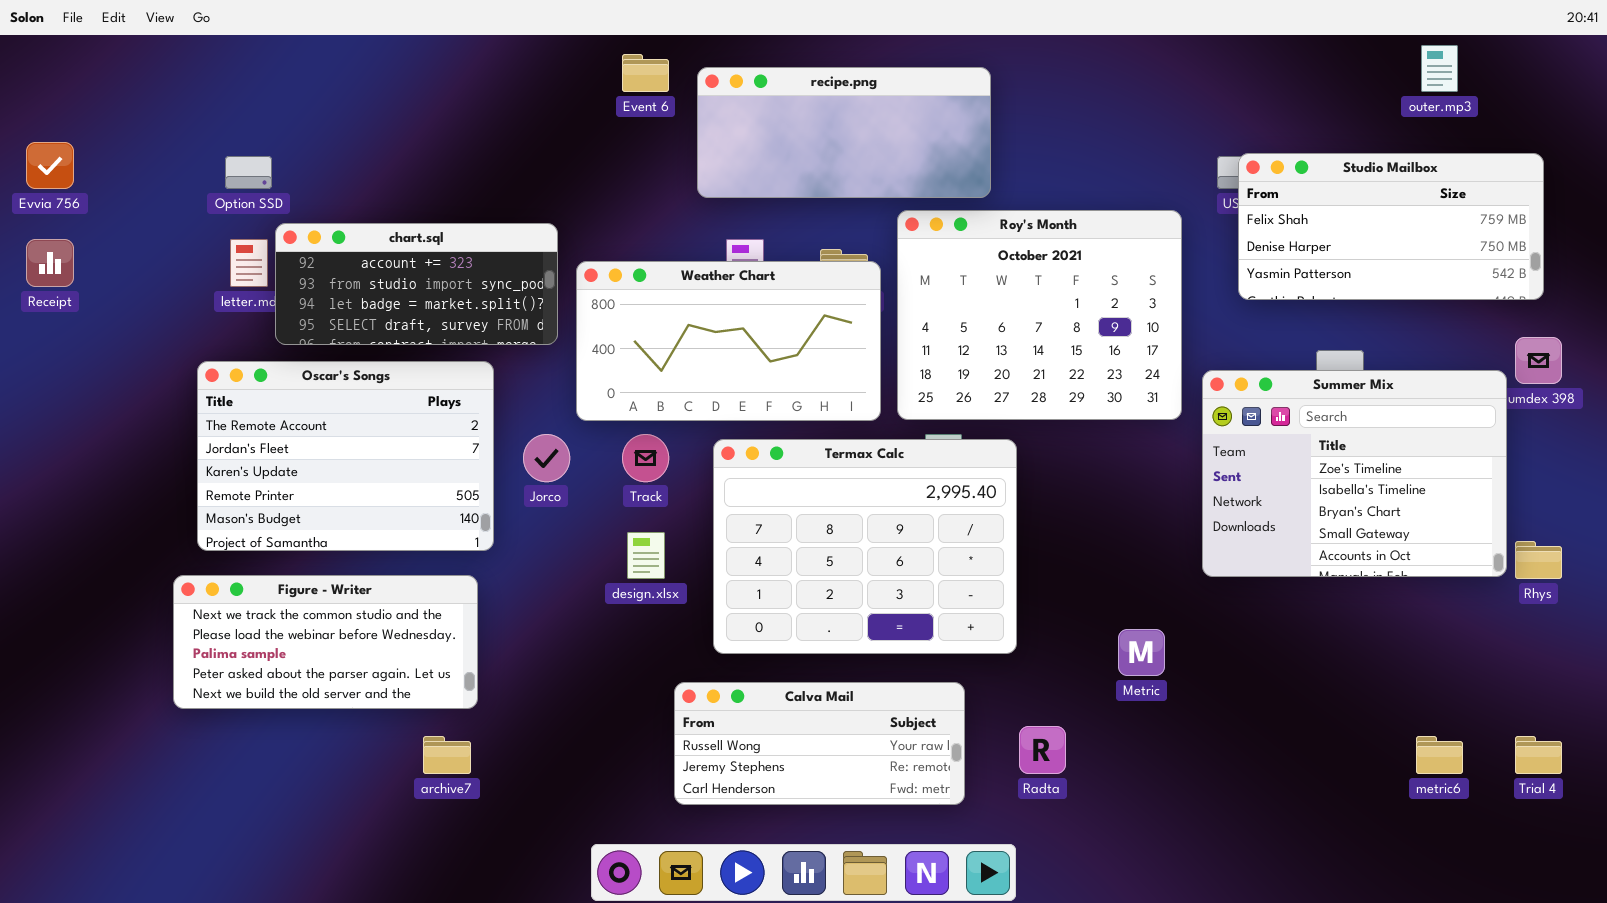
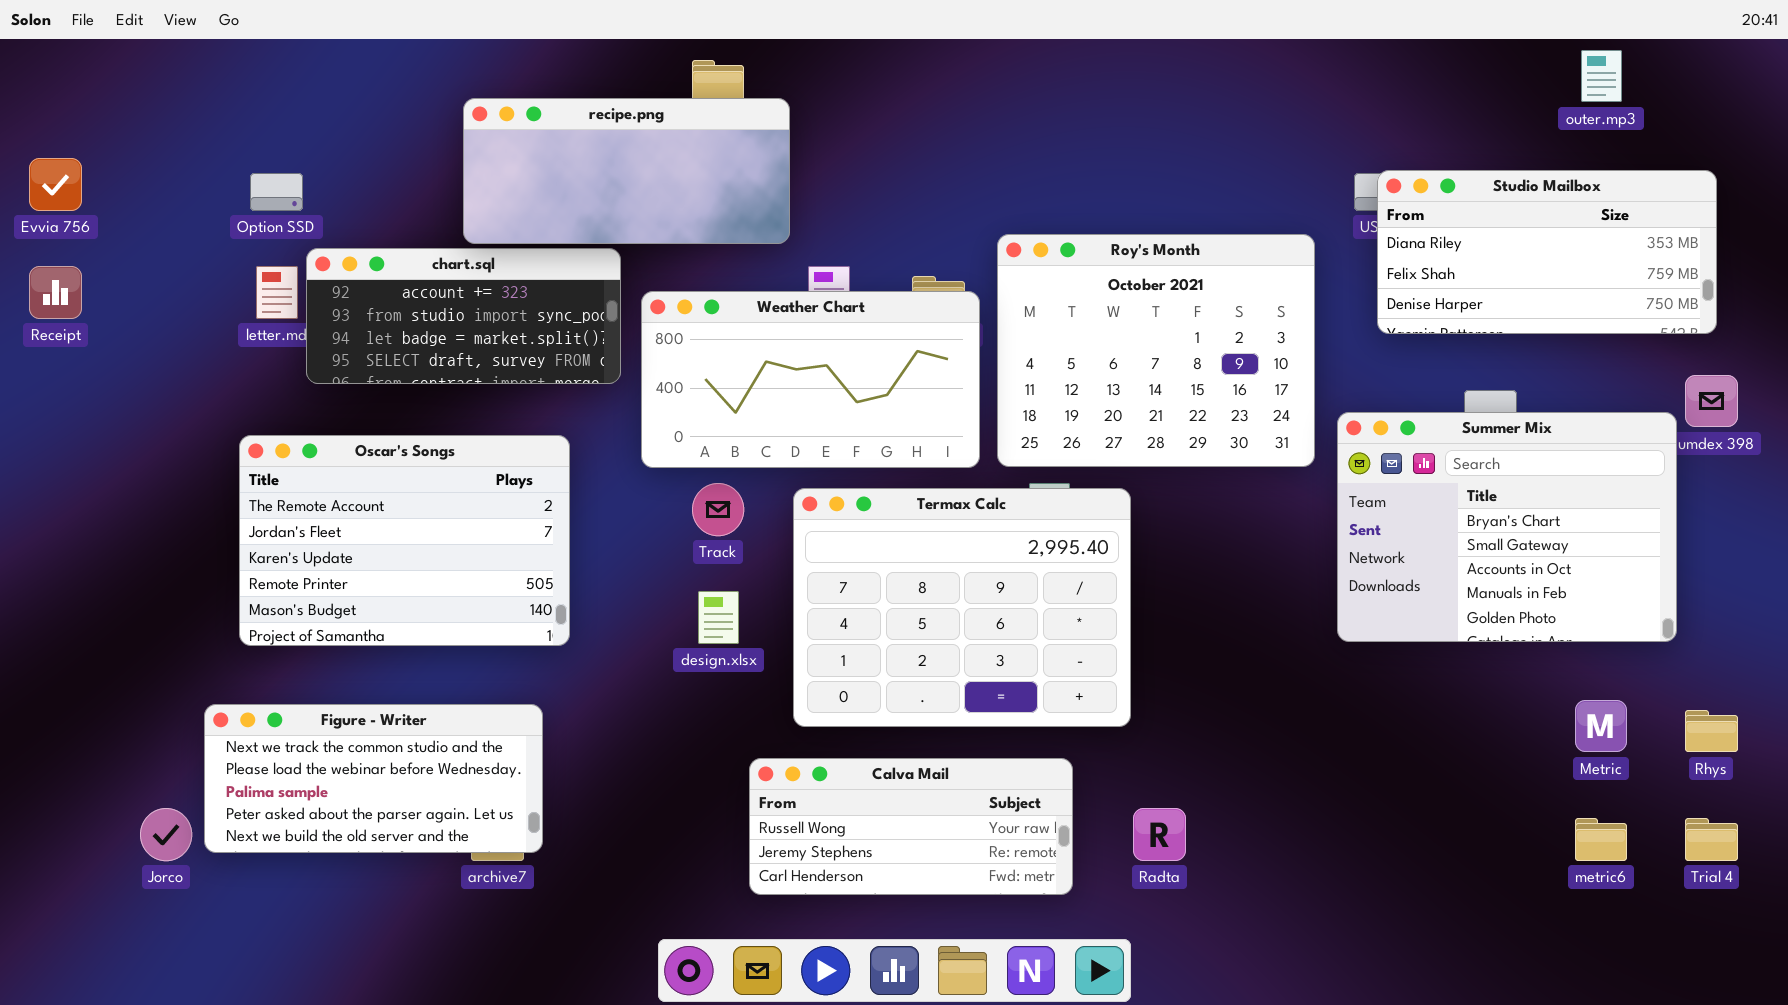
recipe.png: [697,67,991,198] -> [463,98,790,244], moved
Studio Mailbox: [1238,153,1544,300] -> [1377,170,1717,334], scrolled up 1 row
Oscar's Songs: [197,361,494,551] -> [239,435,570,646], moved
Summer Mix: [1202,370,1507,577] -> [1337,412,1677,642], scrolled down 2 rows
Jorco: [523,434,570,482] -> [140,808,192,861], moved
Rhys: [1515,541,1562,579] -> [1685,710,1738,752], moved
Figure - Writer: [173,575,478,709] -> [204,704,543,853], moved
Metric: [1118,629,1165,676] -> [1575,700,1627,752], moved

